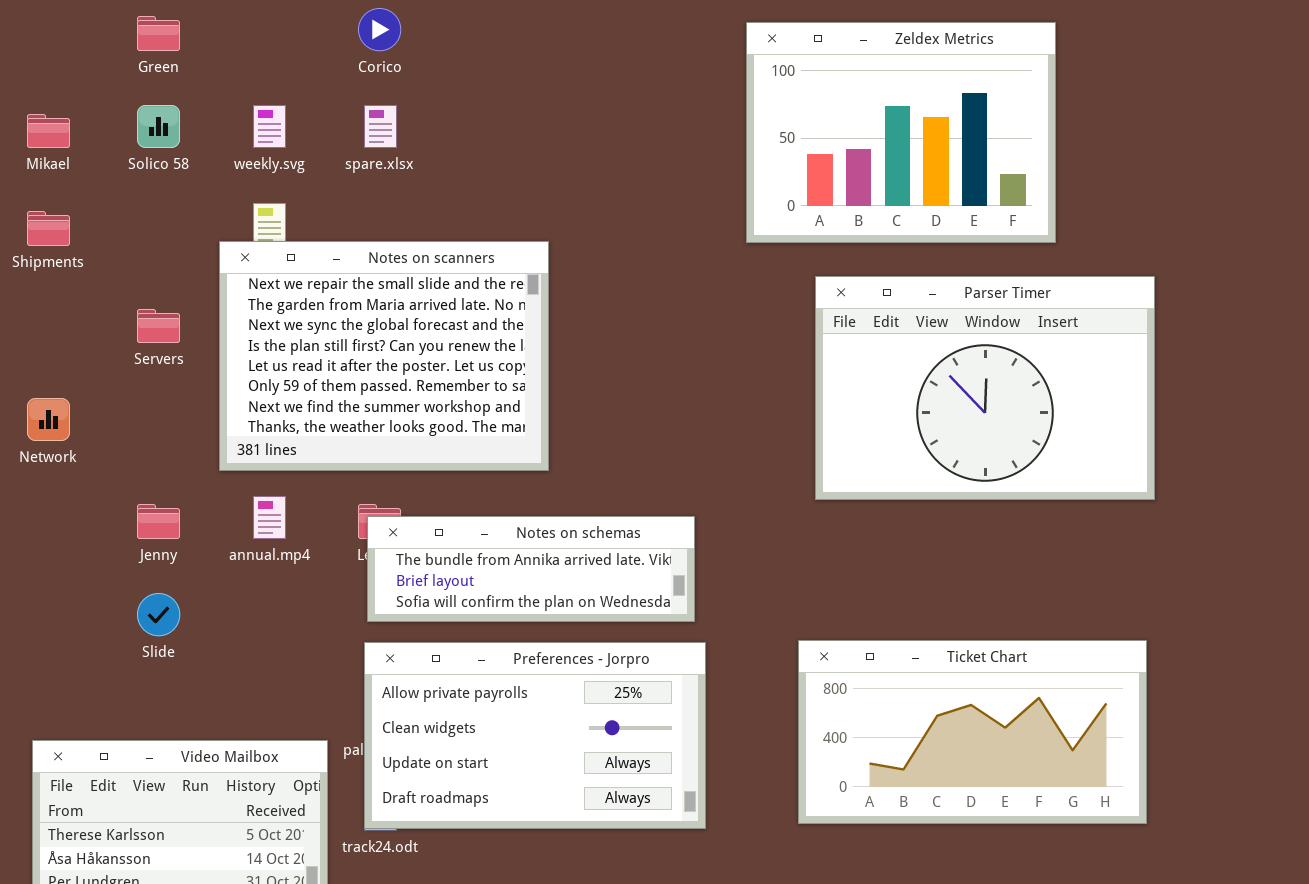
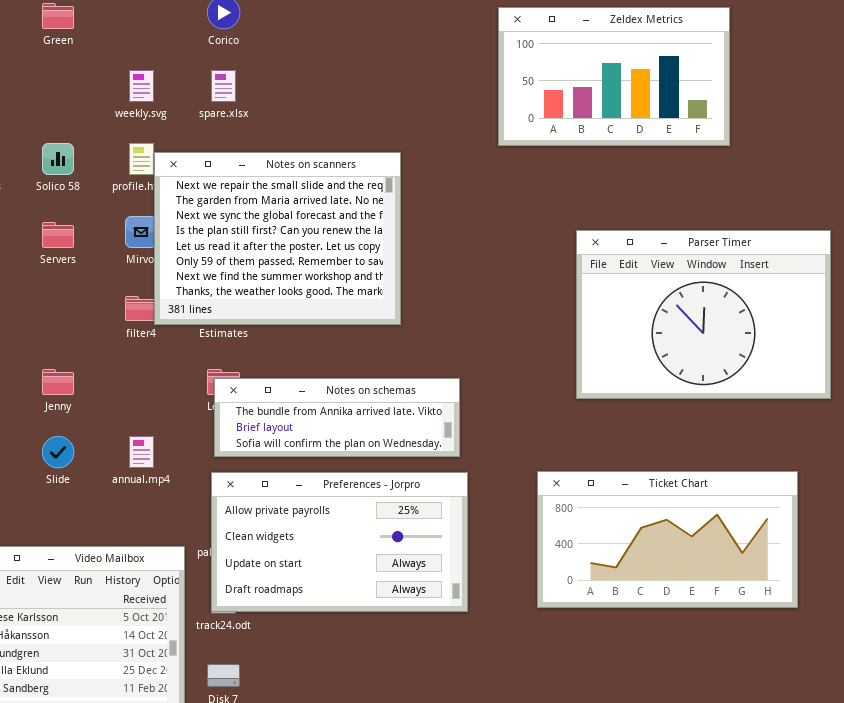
Zeldex Metrics: [746,22,1056,243] -> [498,7,730,146], resized
Solico 58: [137,105,180,148] -> [42,143,74,175], moved
Notes on scanners: [219,241,549,471] -> [154,152,401,325], moved
Parser Timer: [815,276,1155,500] -> [576,230,831,399], moved
annual.mp4: [253,496,286,539] -> [129,436,154,468], moved

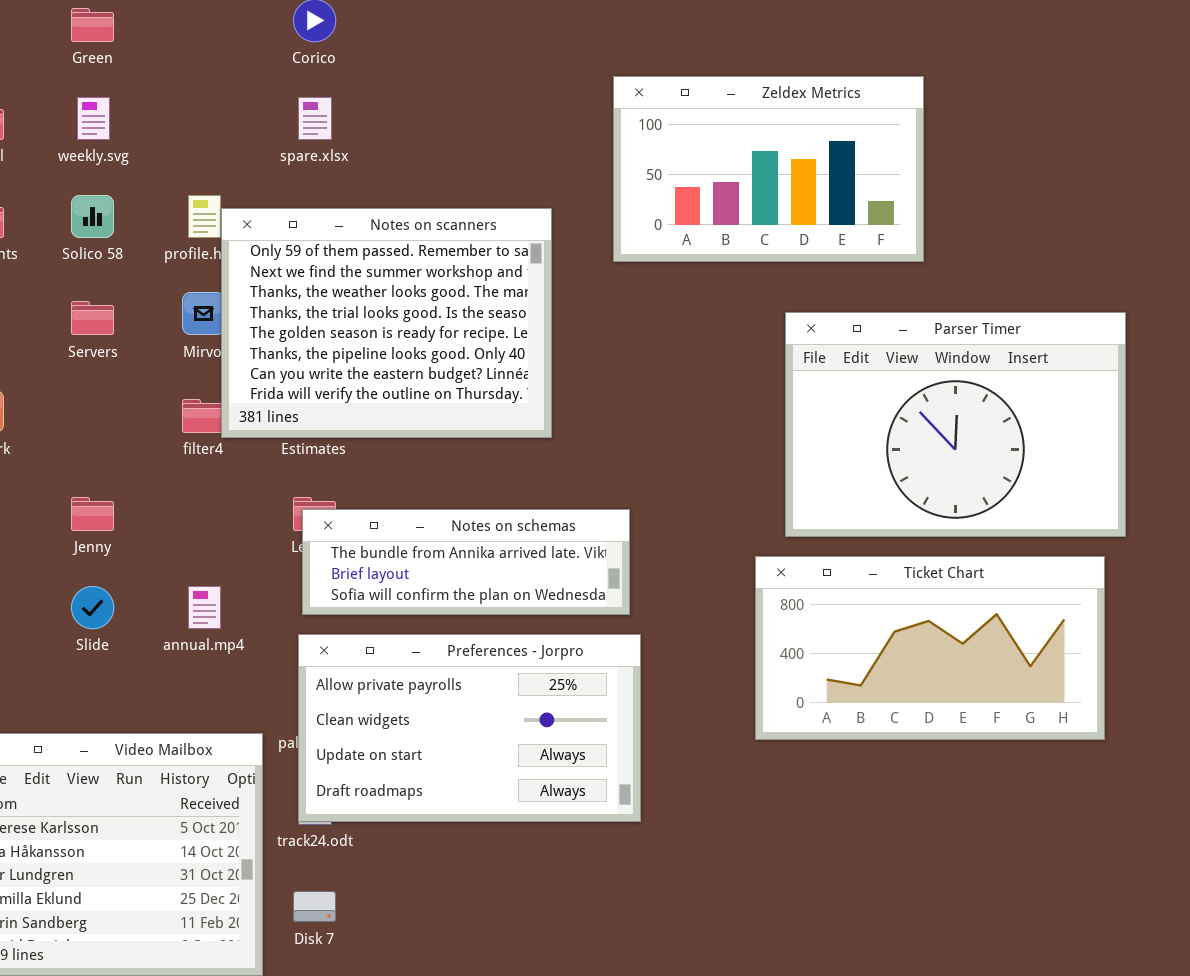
Zeldex Metrics: [498,7,730,146] -> [613,76,924,262], moved
weekly.svg: [129,70,154,102] -> [77,97,110,140], moved
Notes on scanners: [154,152,401,325] -> [221,208,552,438], scrolled down 5 rows
Ticket Chart: [537,471,798,608] -> [755,556,1105,740], moved

